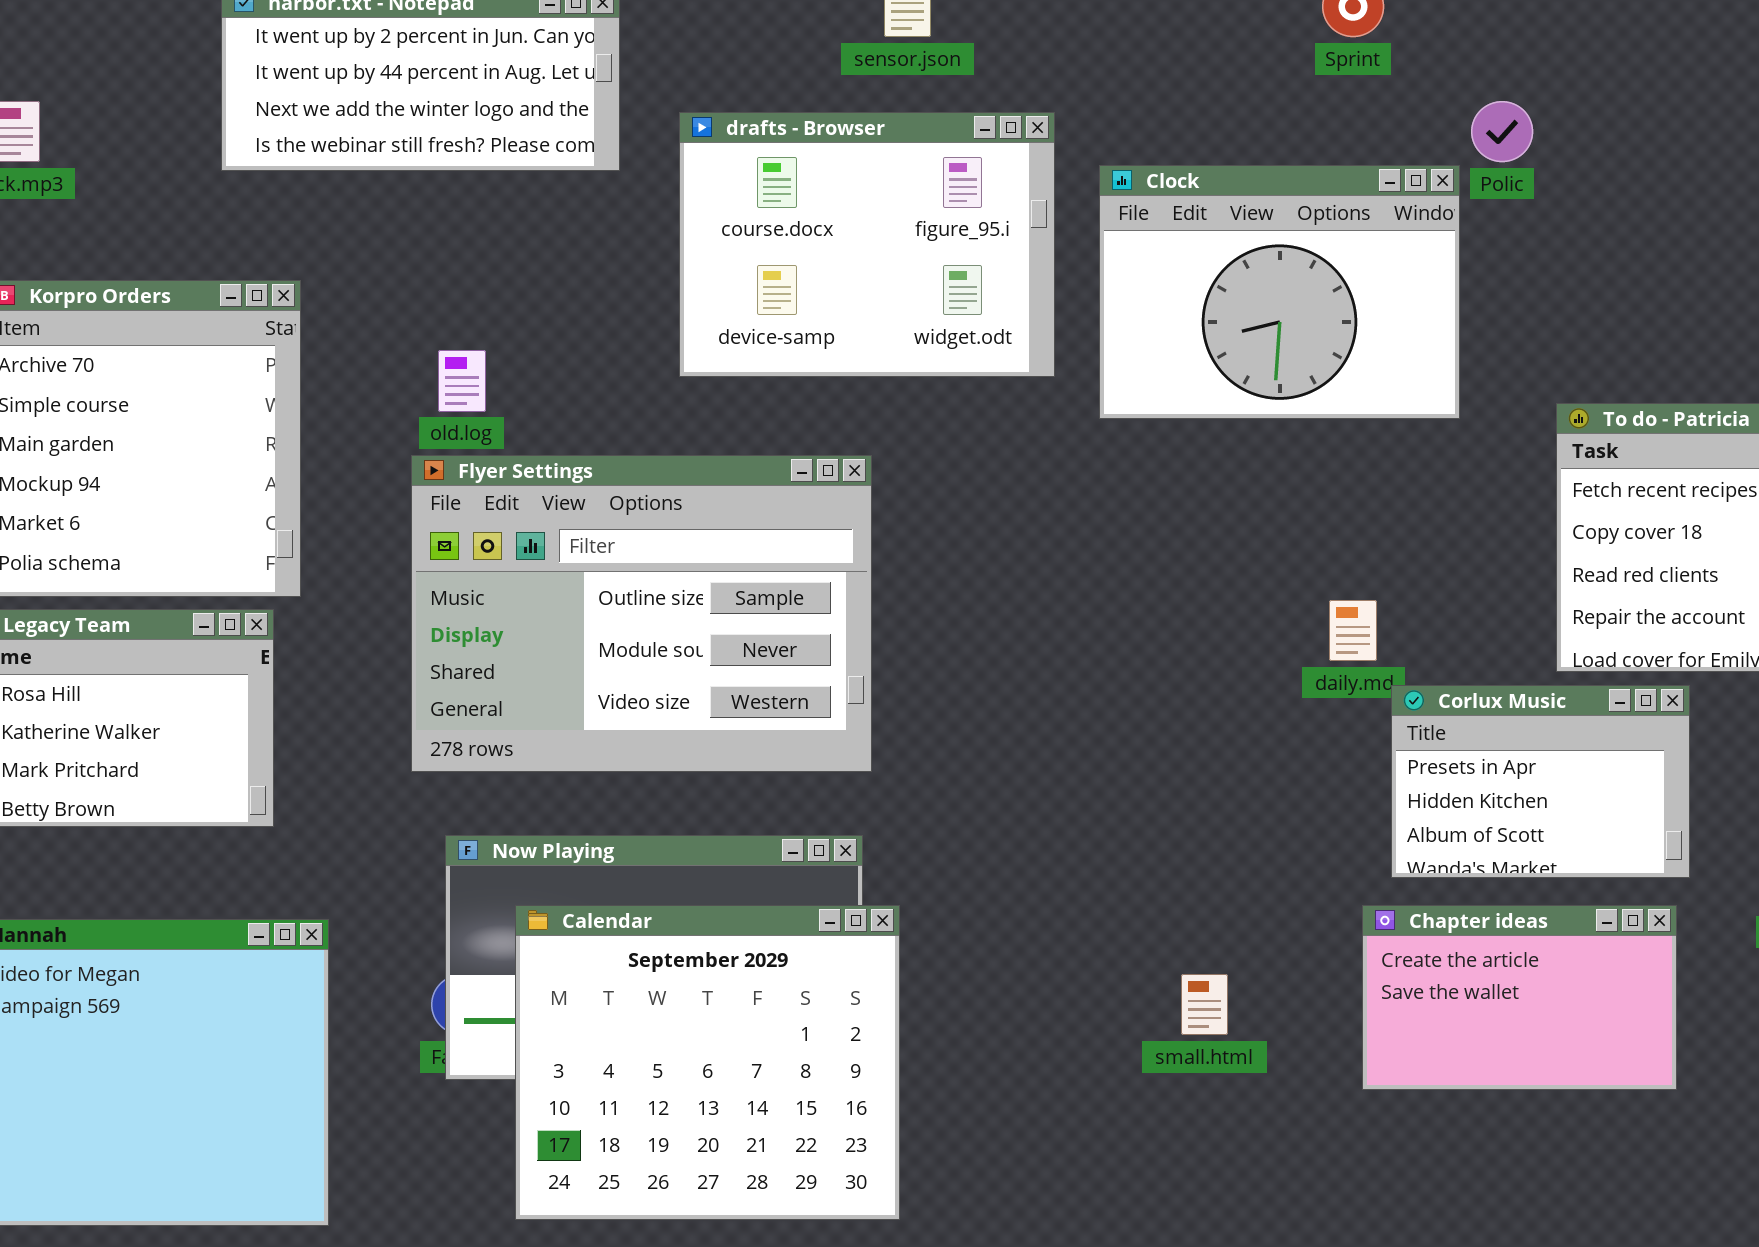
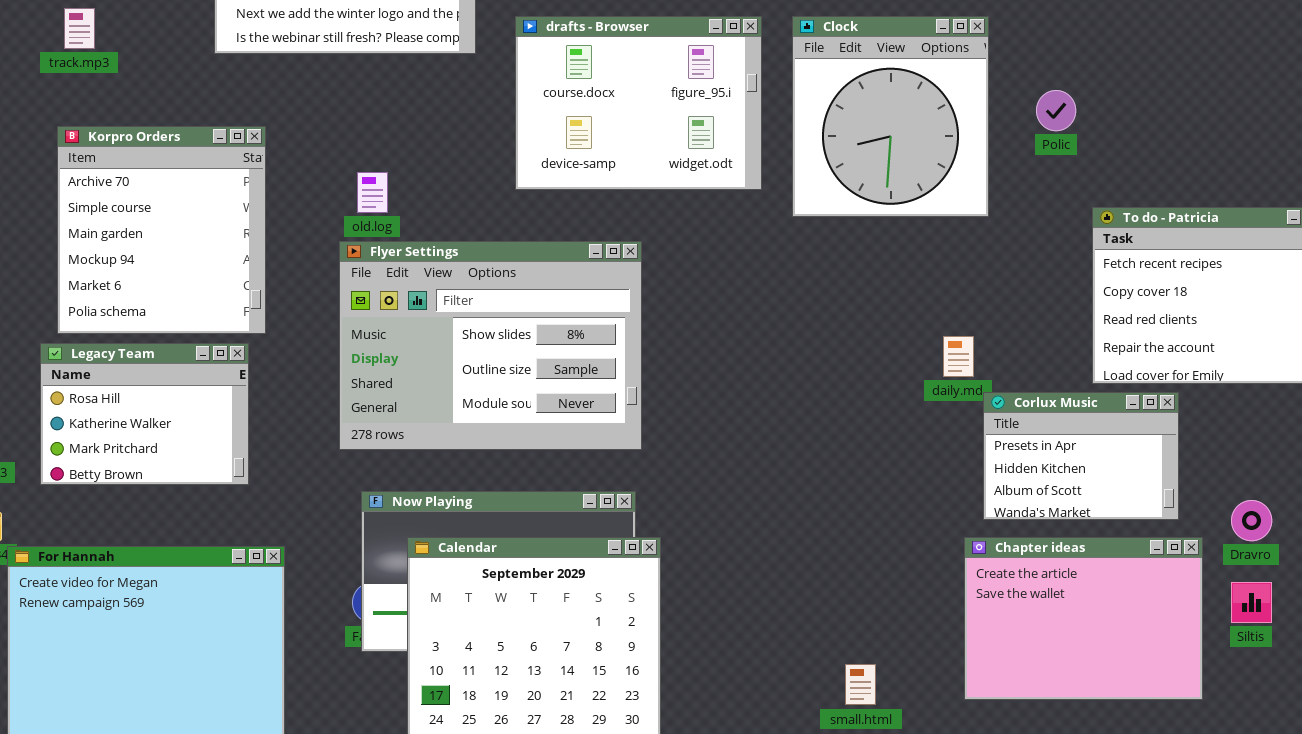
Polic: [1471,101,1533,162] -> [1036,90,1076,131], moved
Clock: [1099,165,1460,419] -> [792,16,989,217], resized
Flyer Settings: [411,455,872,772] -> [339,241,642,450], scrolled up 1 row
Chapter ideas: [1362,905,1677,1090] -> [964,537,1203,700], resized
small.html: [1181,974,1228,1035] -> [845,664,876,705], moved

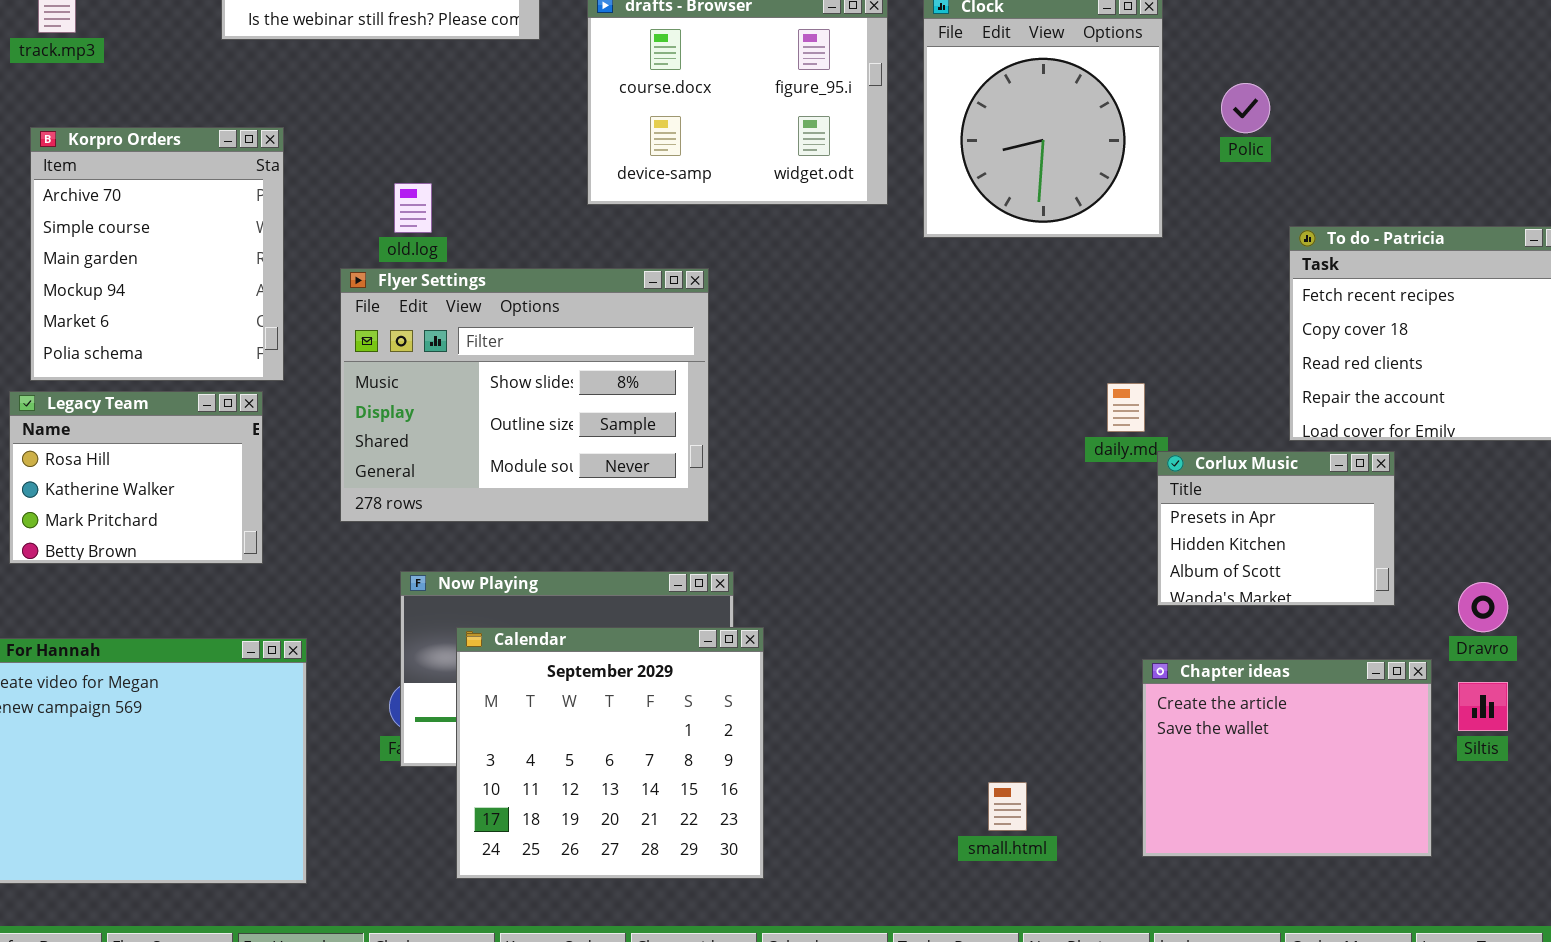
Flyer Settings: [339,241,642,450] -> [340,268,709,522], moved
Chapter ideas: [964,537,1203,700] -> [1142,659,1432,857], moved

